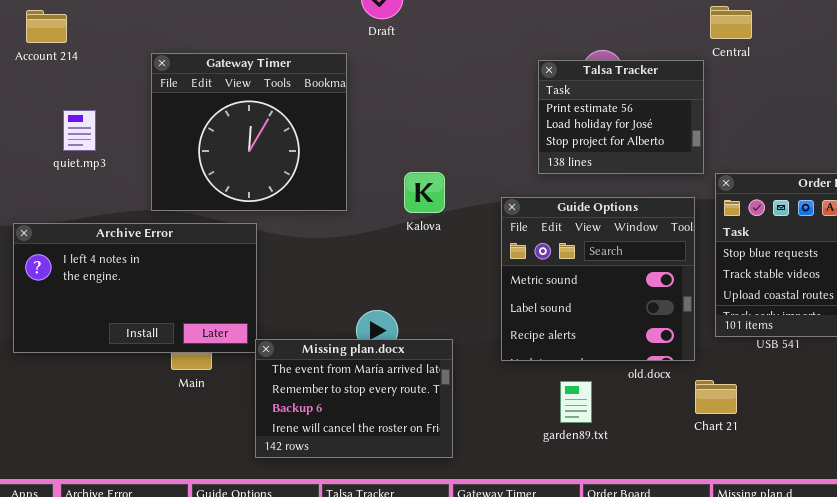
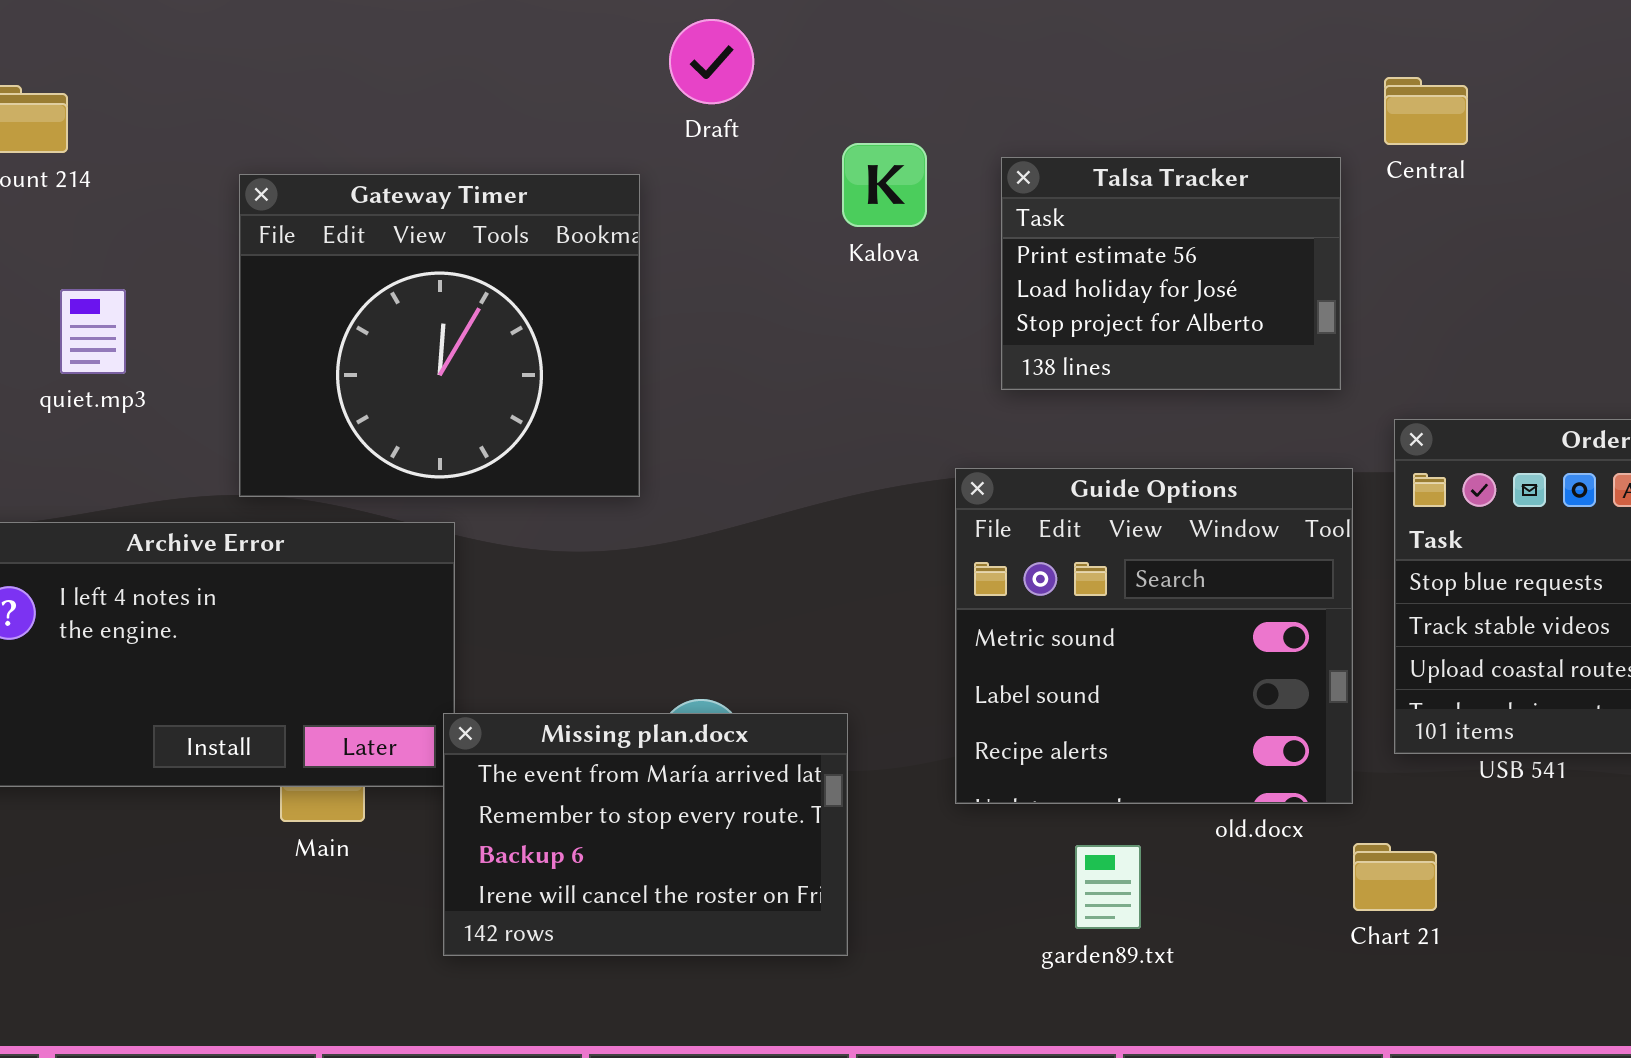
Talsa Tracker: [538,60,704,174] -> [1001,157,1341,390], moved
Kalova: [404,172,445,213] -> [842,143,927,227], moved
Missing plan.docx: [255,339,453,458] -> [443,713,848,956], moved

